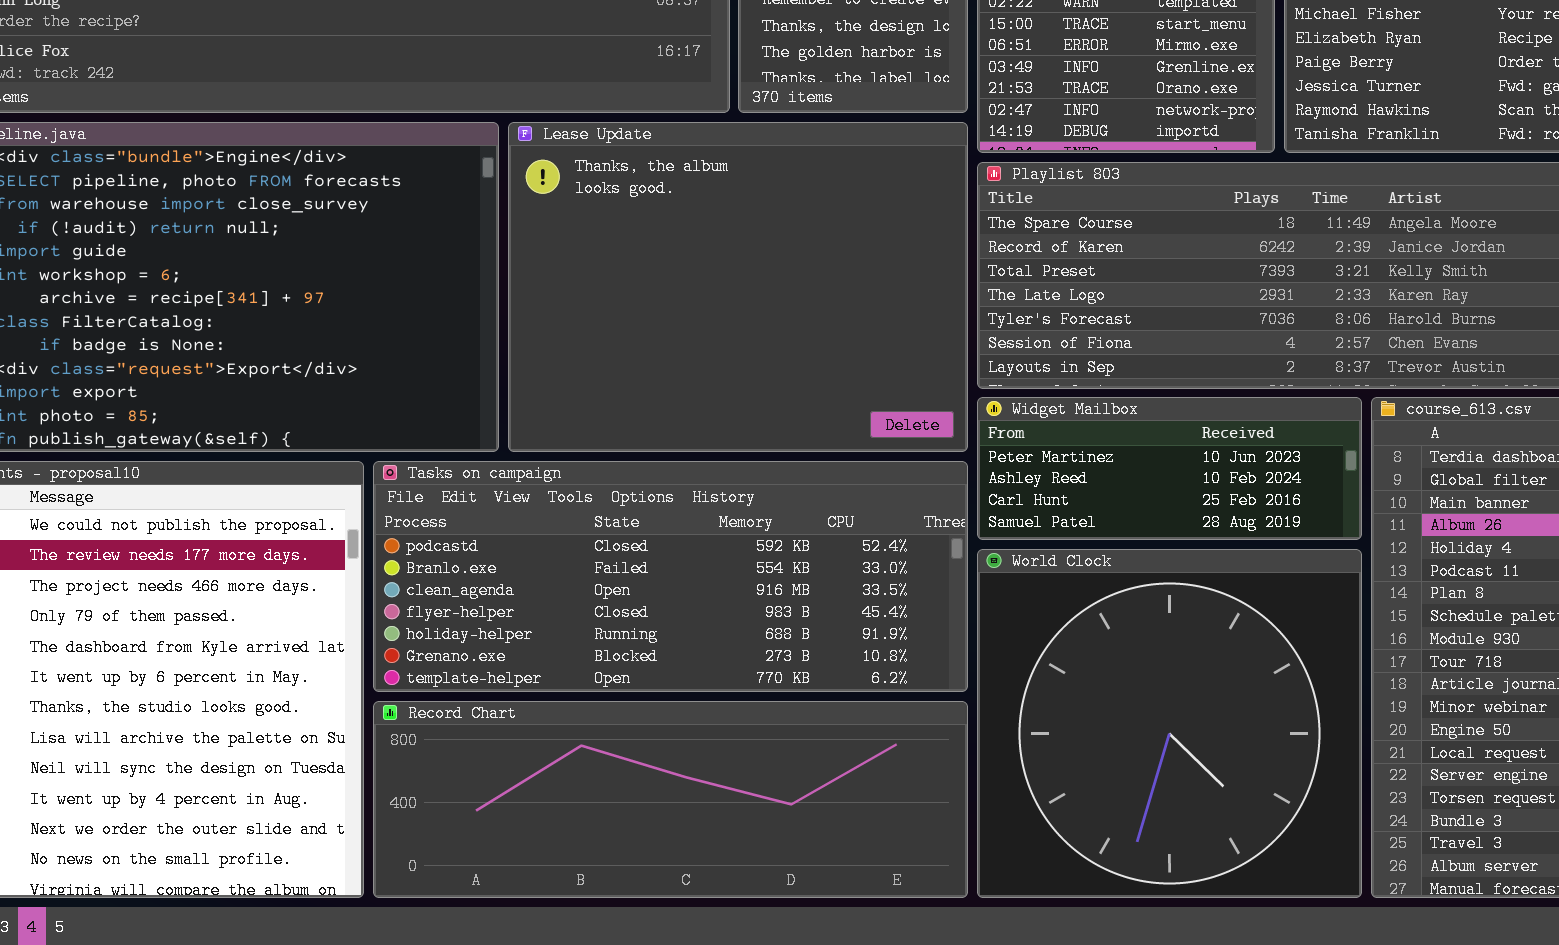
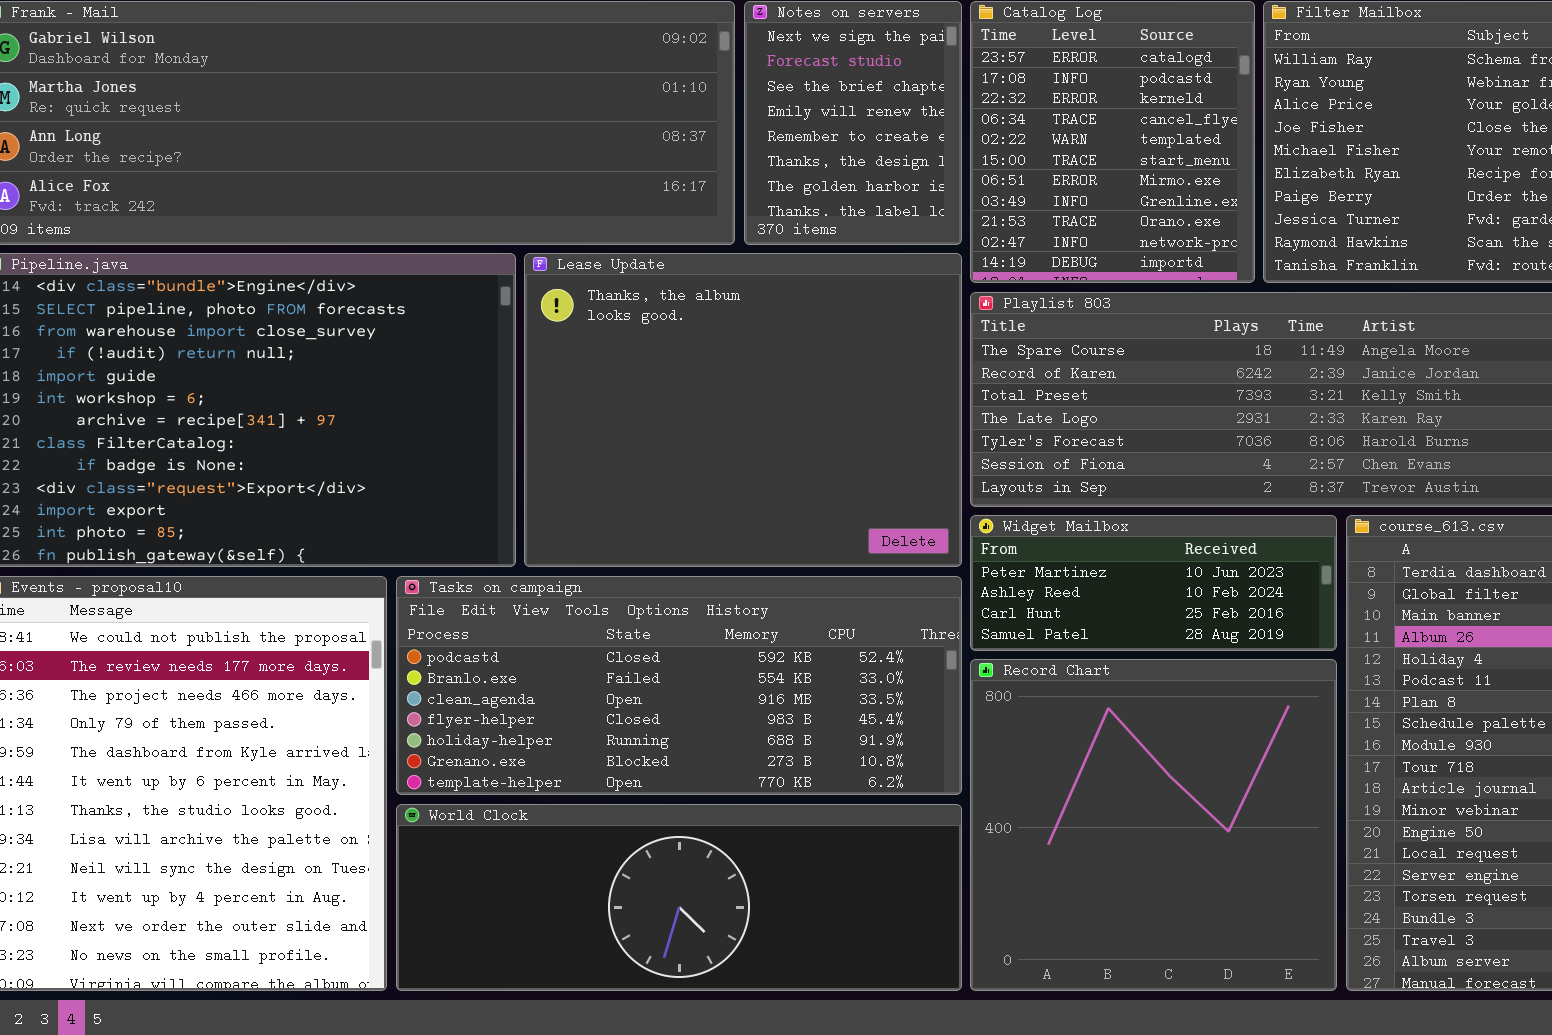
World Clock: [977,549,1362,898] -> [396,804,962,991], moved, resized
Record Chart: [373,701,968,898] -> [970,659,1337,991], moved, resized

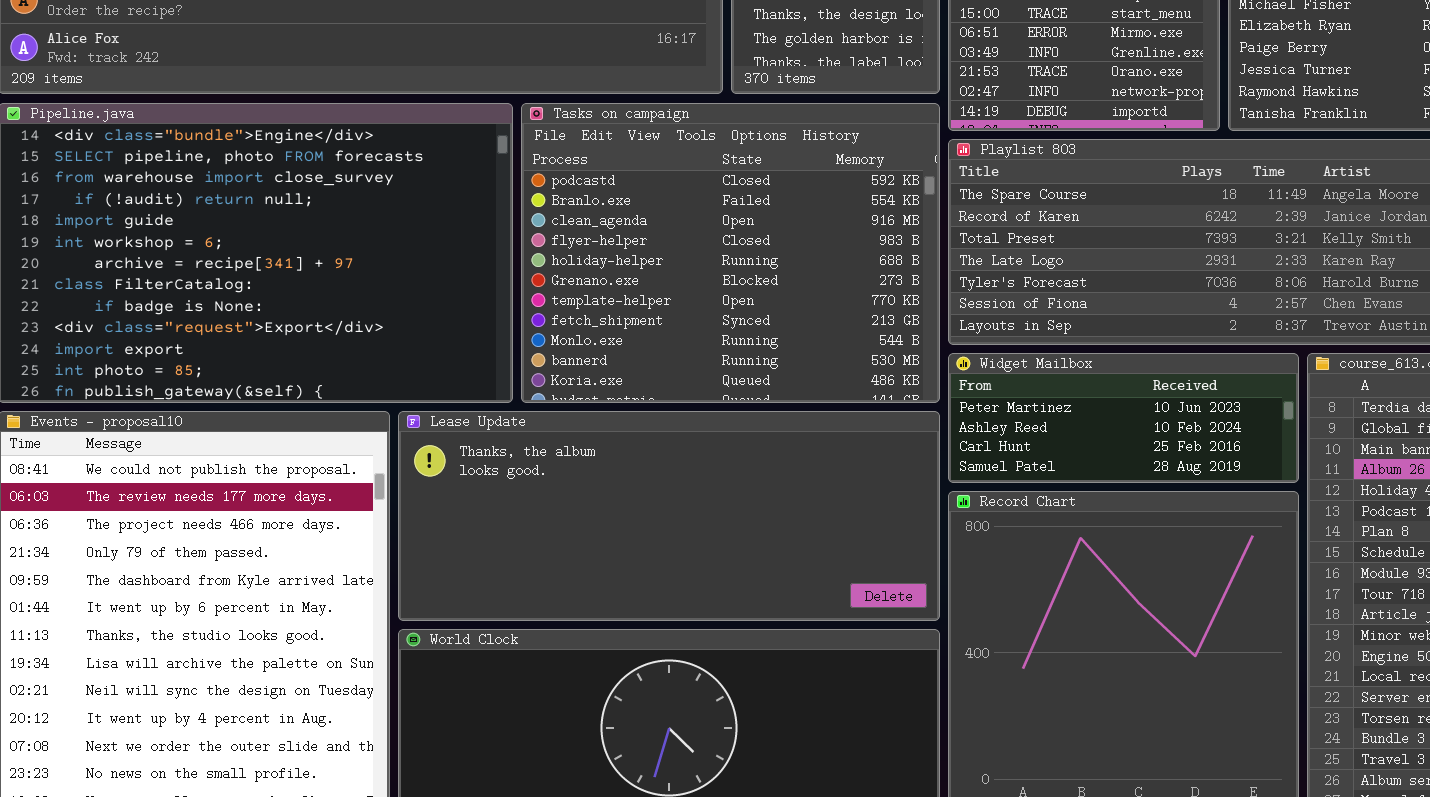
Lease Update: [524,253,962,567] -> [398,411,940,621], moved, resized
Tasks on campaign: [396,576,962,795] -> [521,103,940,403], moved, resized

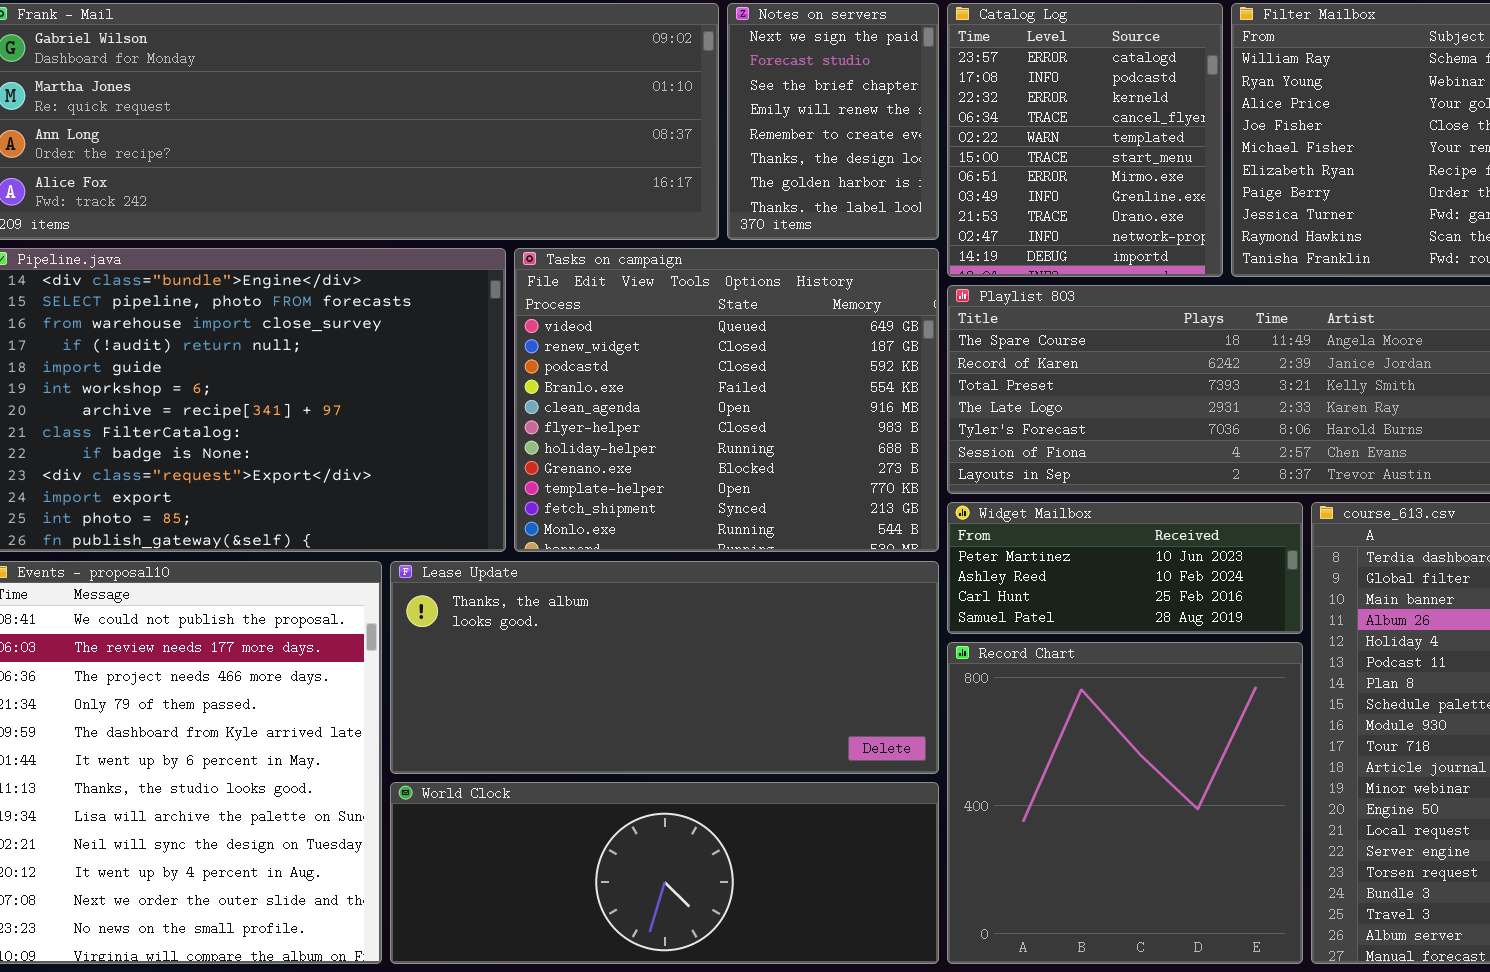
Tasks on campaign: [521,103,940,403] -> [514,248,939,552], scrolled up 2 rows

